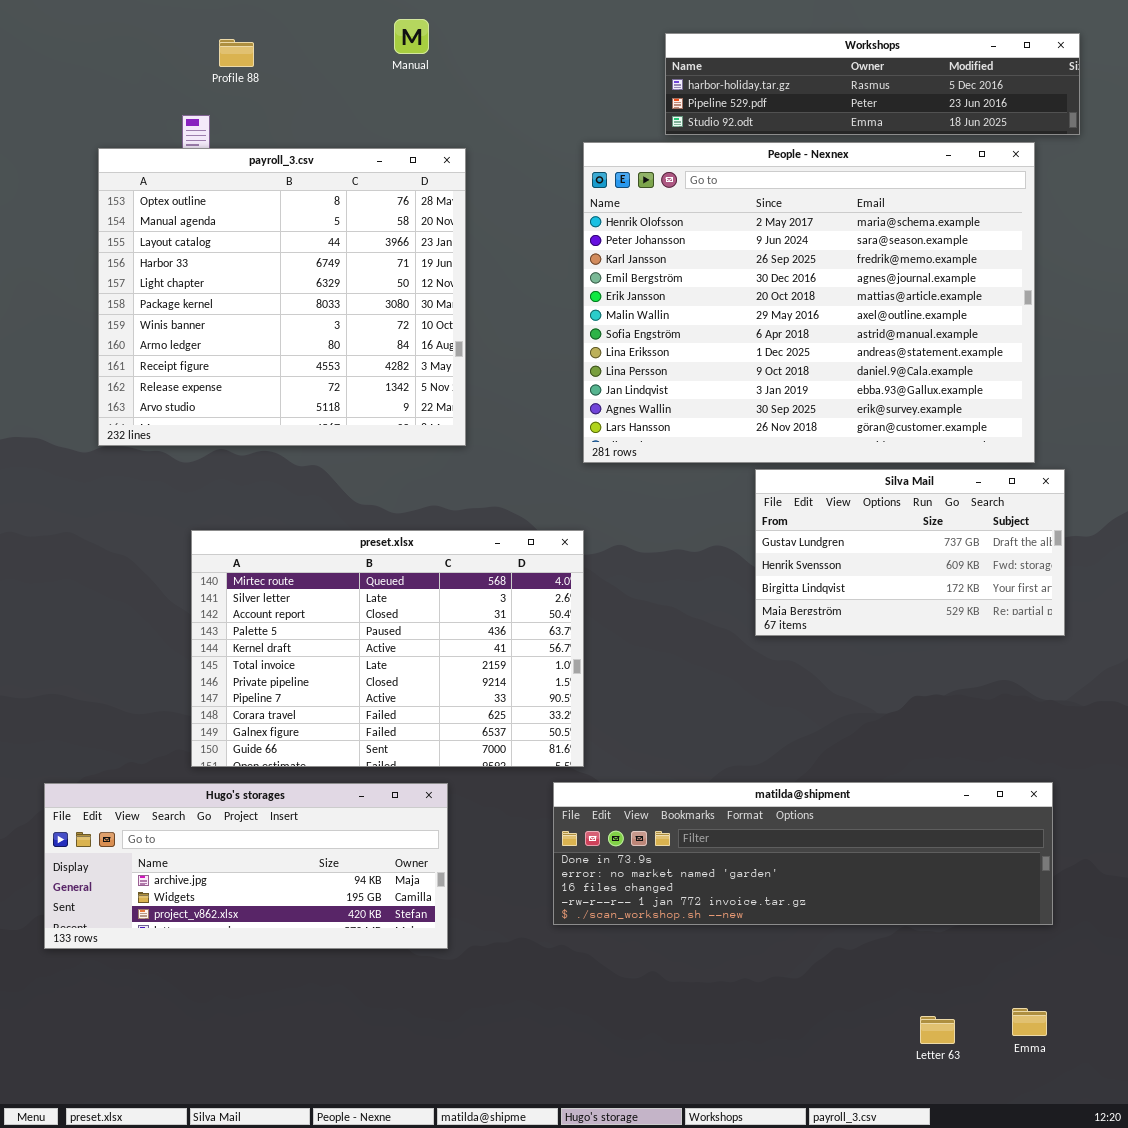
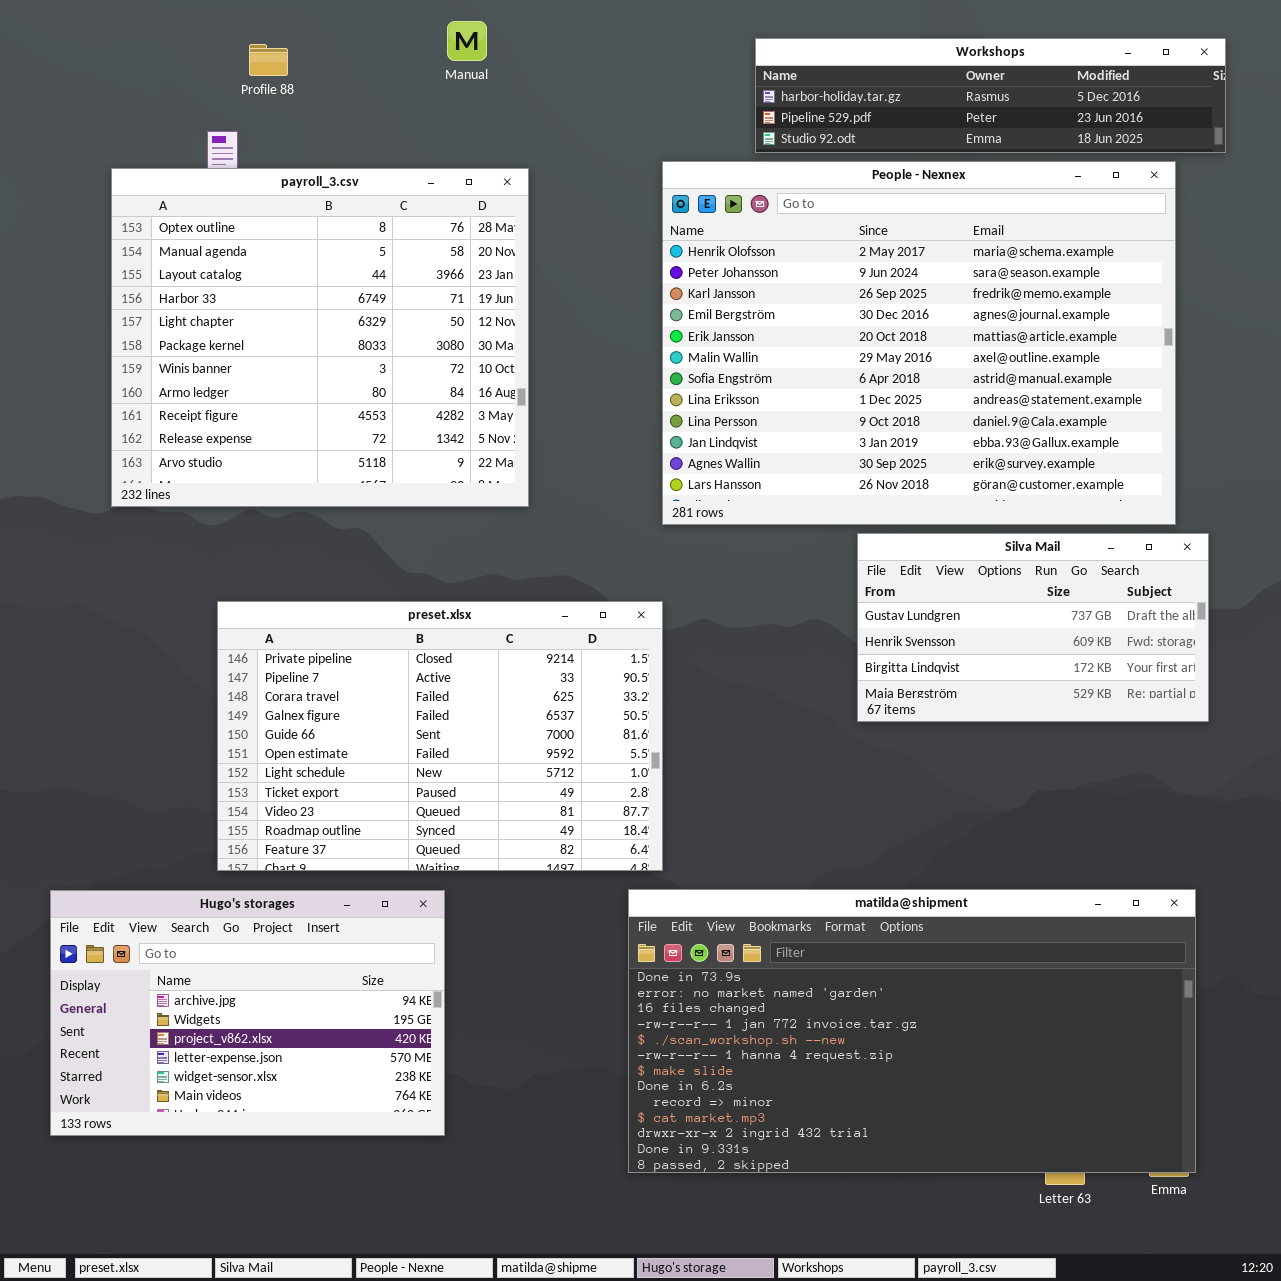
preset.xlsx: [191,530,584,767] -> [217,601,663,871], scrolled down 6 rows
matilda@shipment: [553,782,1053,925] -> [628,889,1196,1173], resized
Hugo's storages: [44,783,448,949] -> [50,890,445,1136], resized

